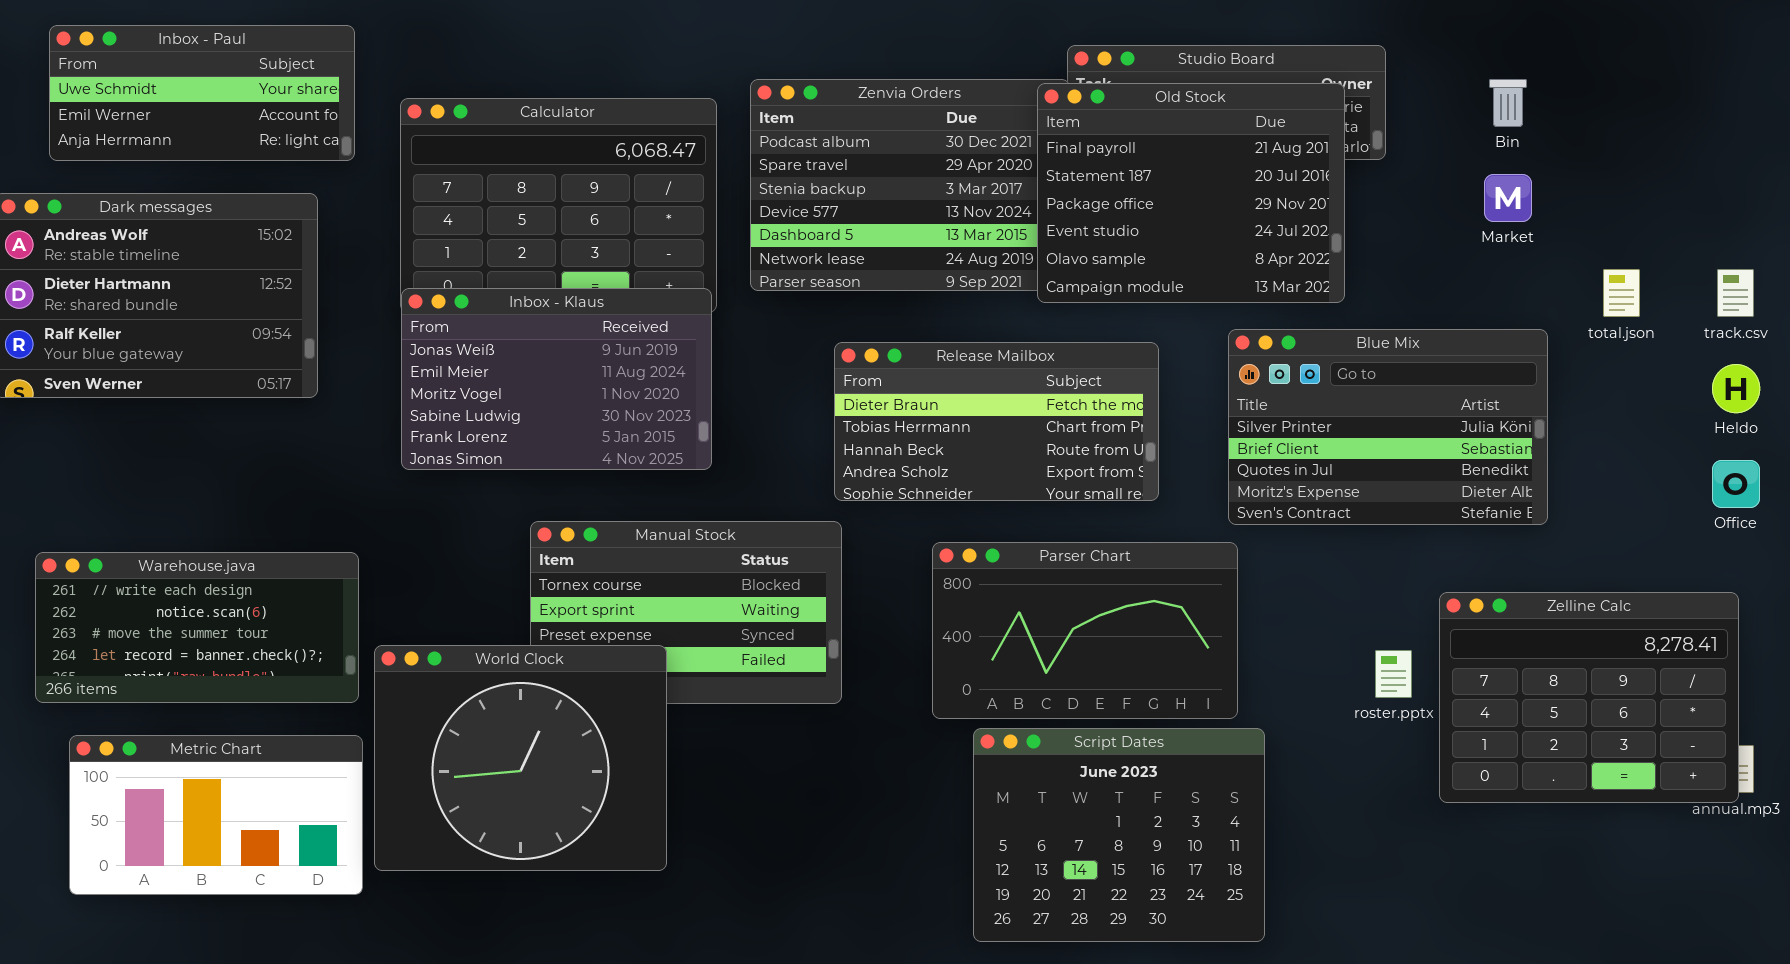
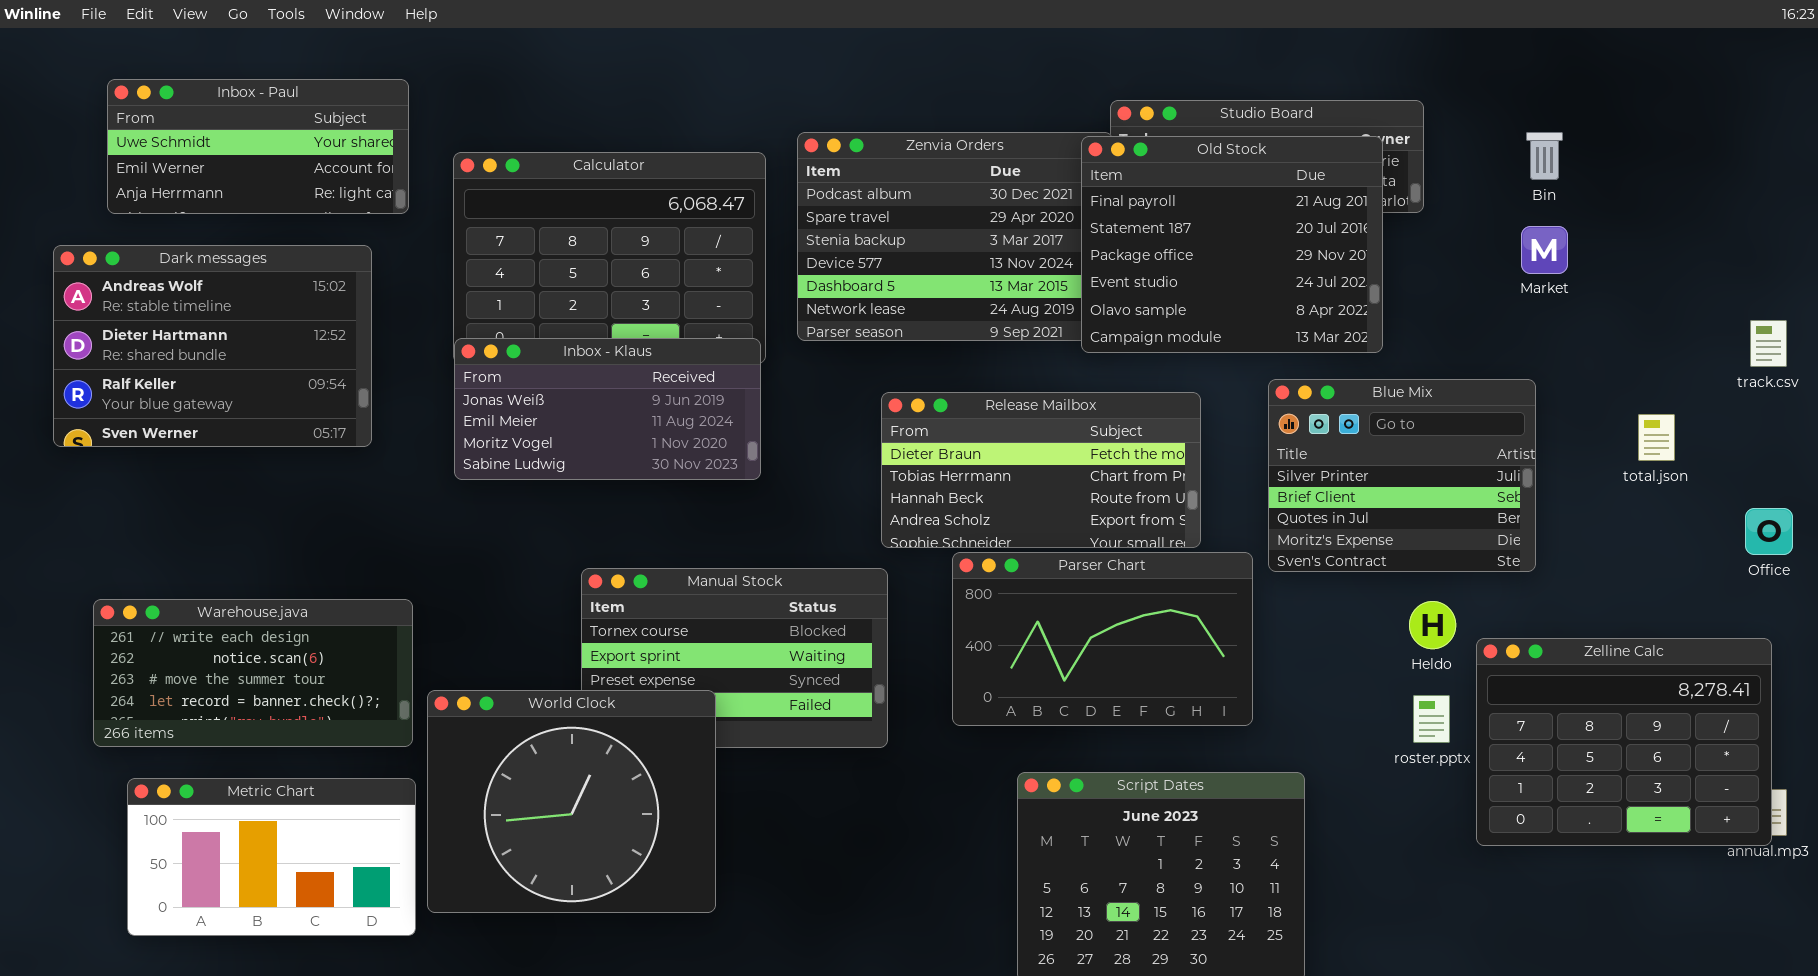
total.json: [1603,269,1640,317] -> [1638,414,1675,461], moved
Inbox - Klaus: [401,288,712,470] -> [454,338,761,480], resized
Blue Mix: [1228,329,1548,525] -> [1268,379,1536,572], resized
Heldo: [1712,364,1760,413] -> [1409,601,1456,649], moved
Parser Chart: [932,542,1238,719] -> [952,552,1253,726], moved

